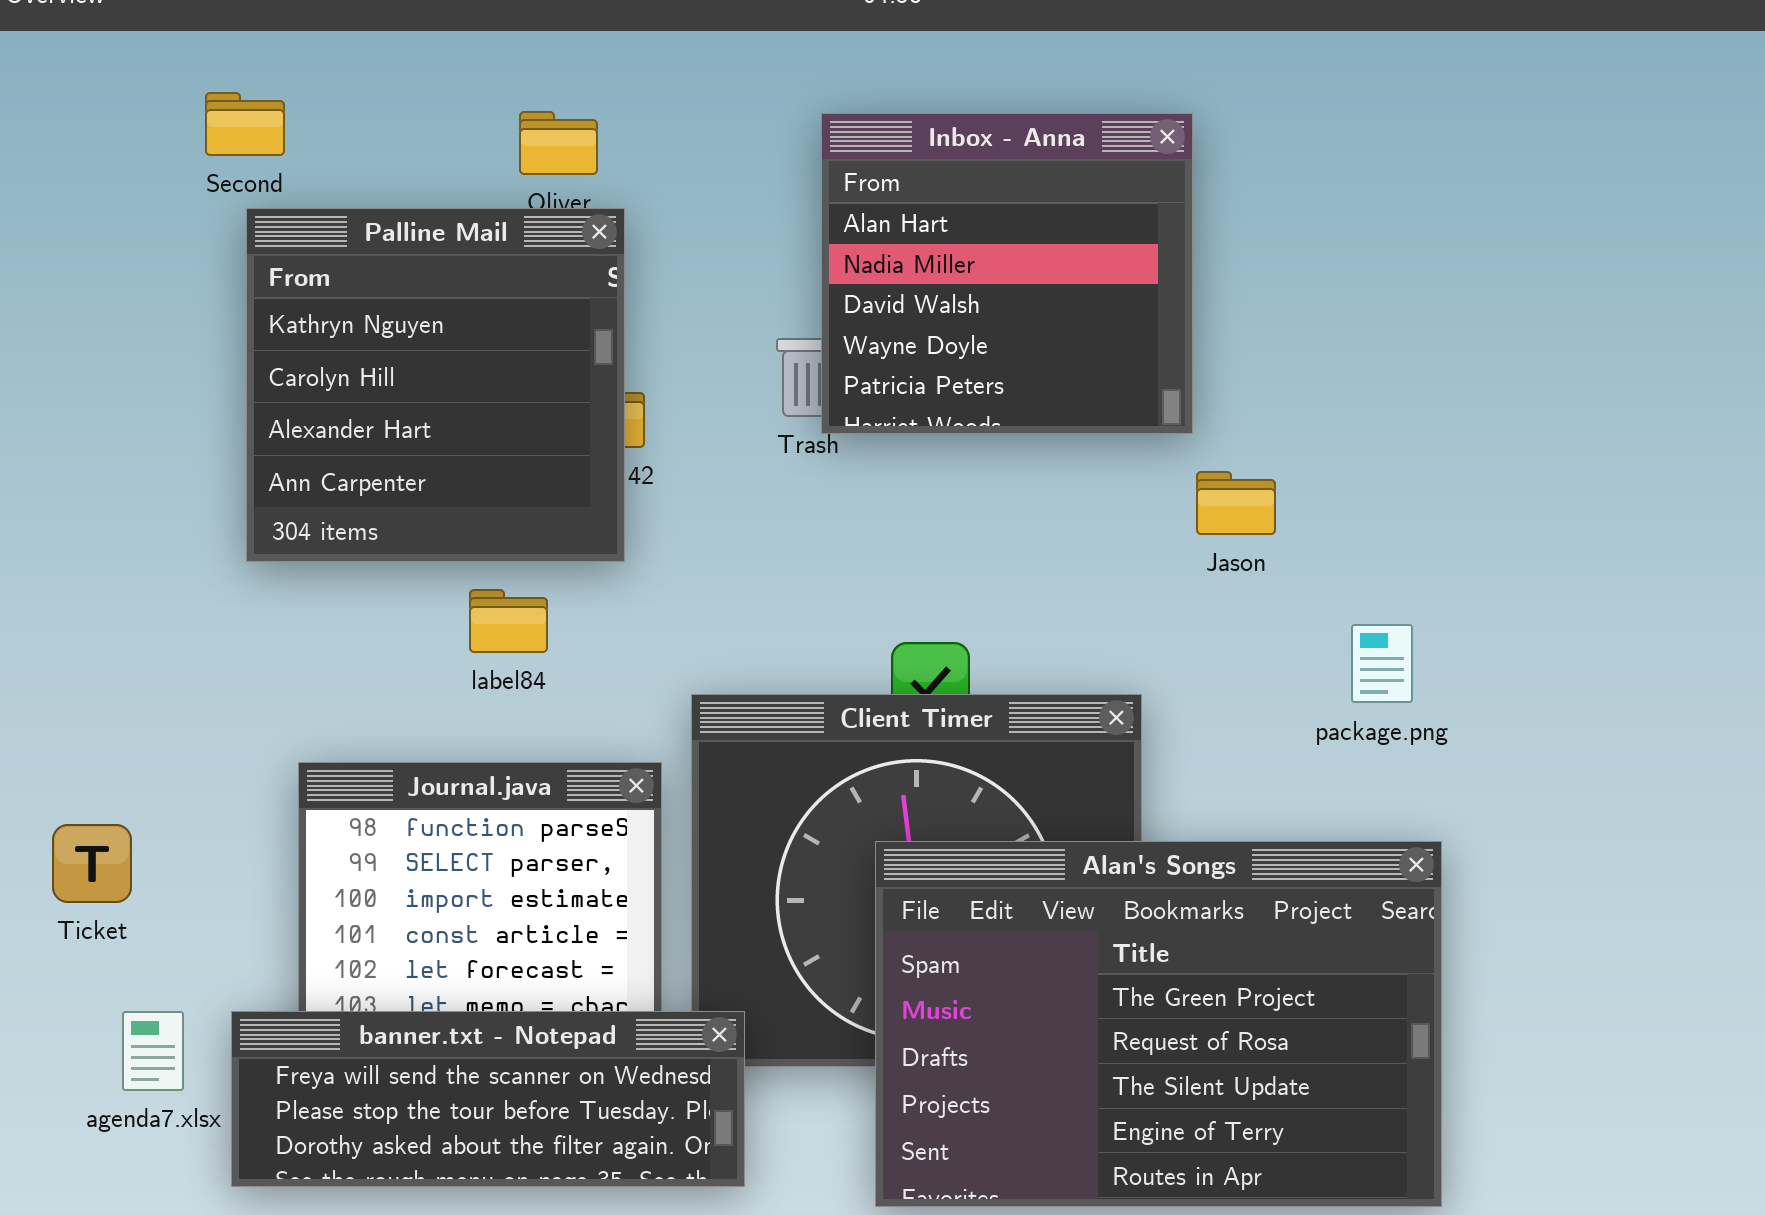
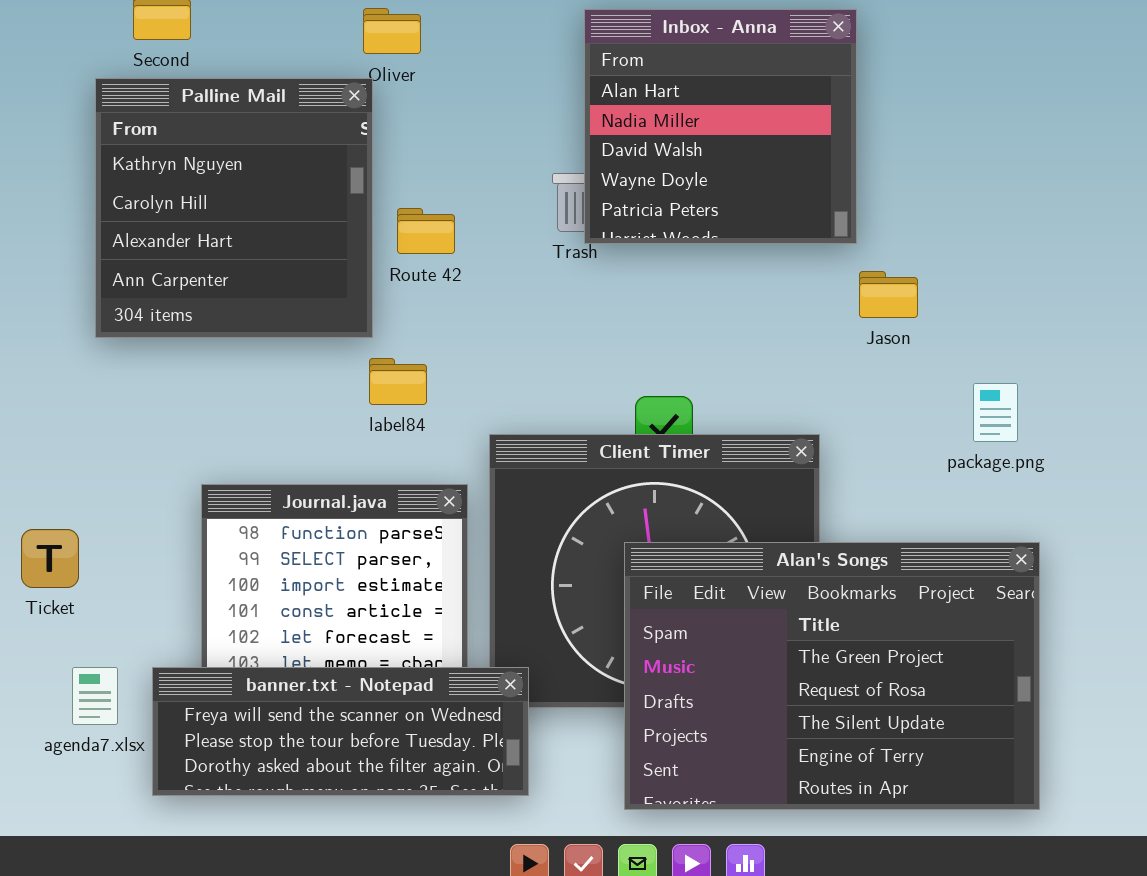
Palline Mail: [246,208,625,562] -> [95,78,373,338], moved
label84: [469,589,548,653] -> [369,358,427,405], moved

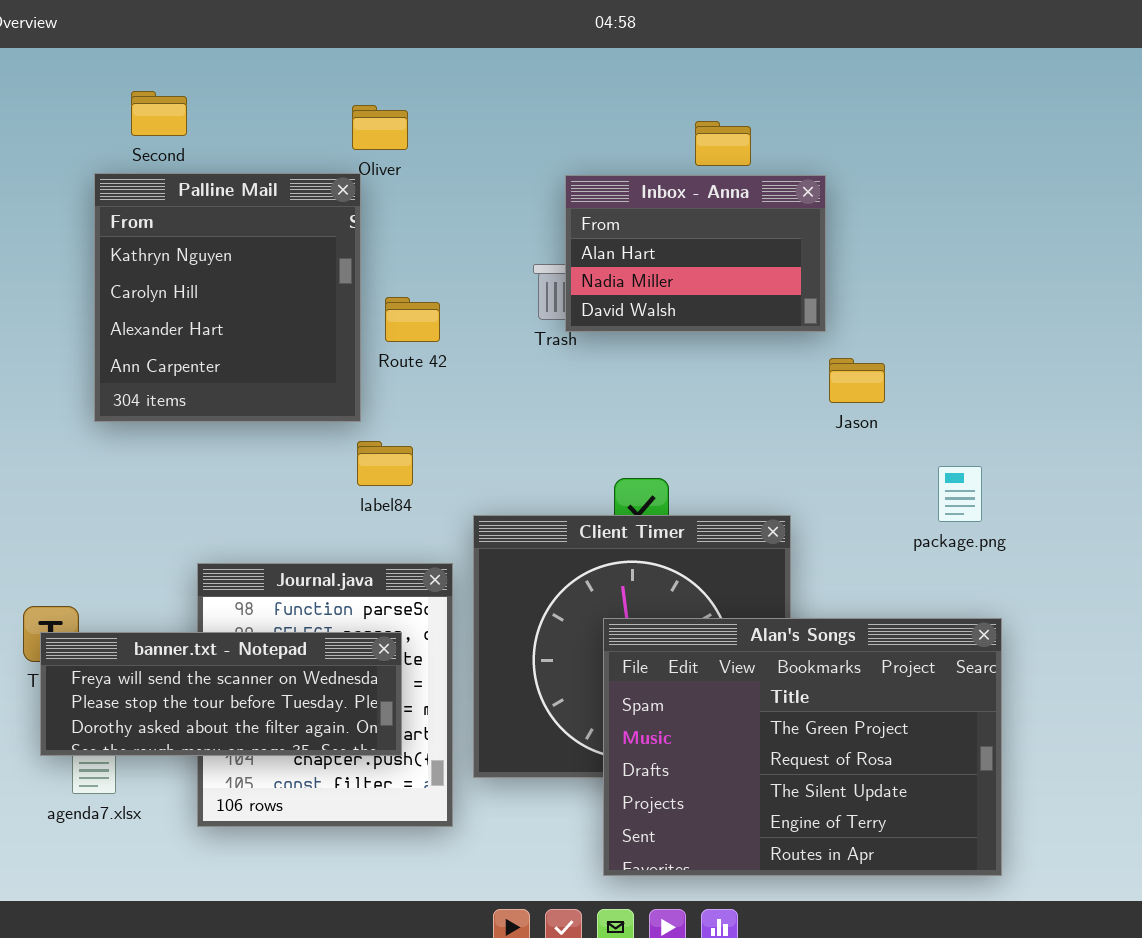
Inbox - Anna: [584,9,857,244] -> [565,175,826,332], resized
banner.txt - Notepad: [152,667,529,796] -> [40,632,402,756], moved

